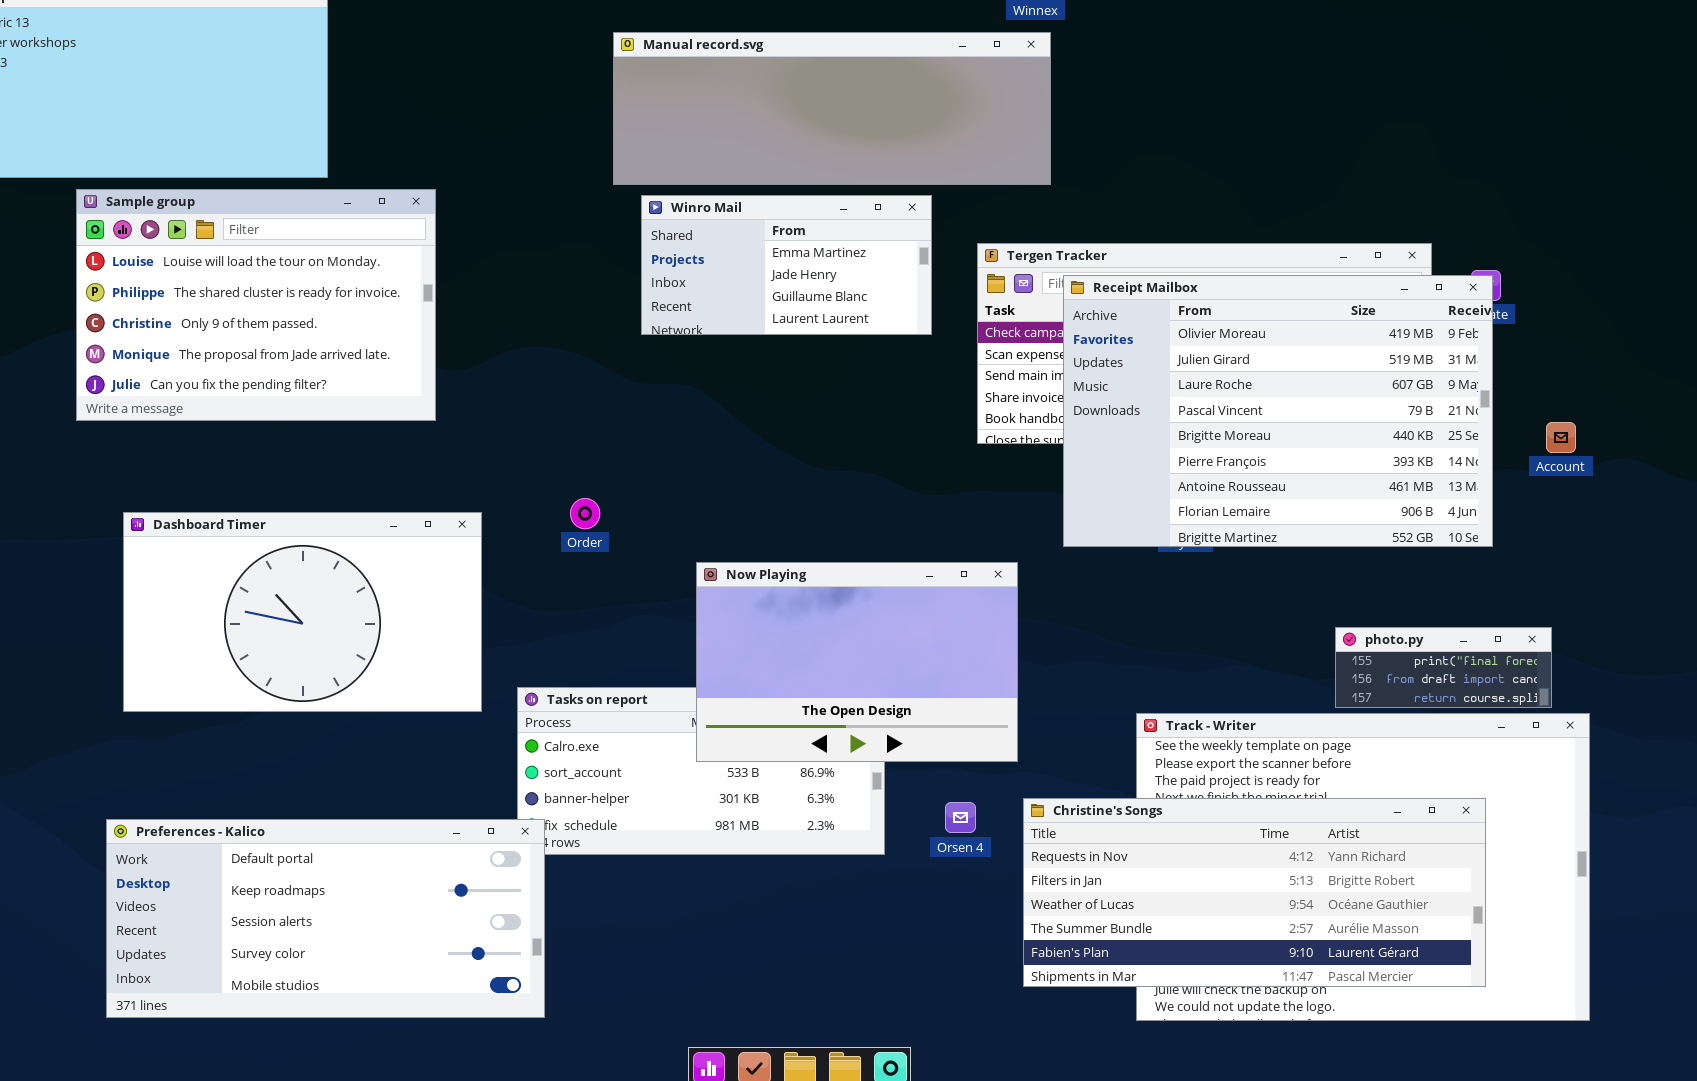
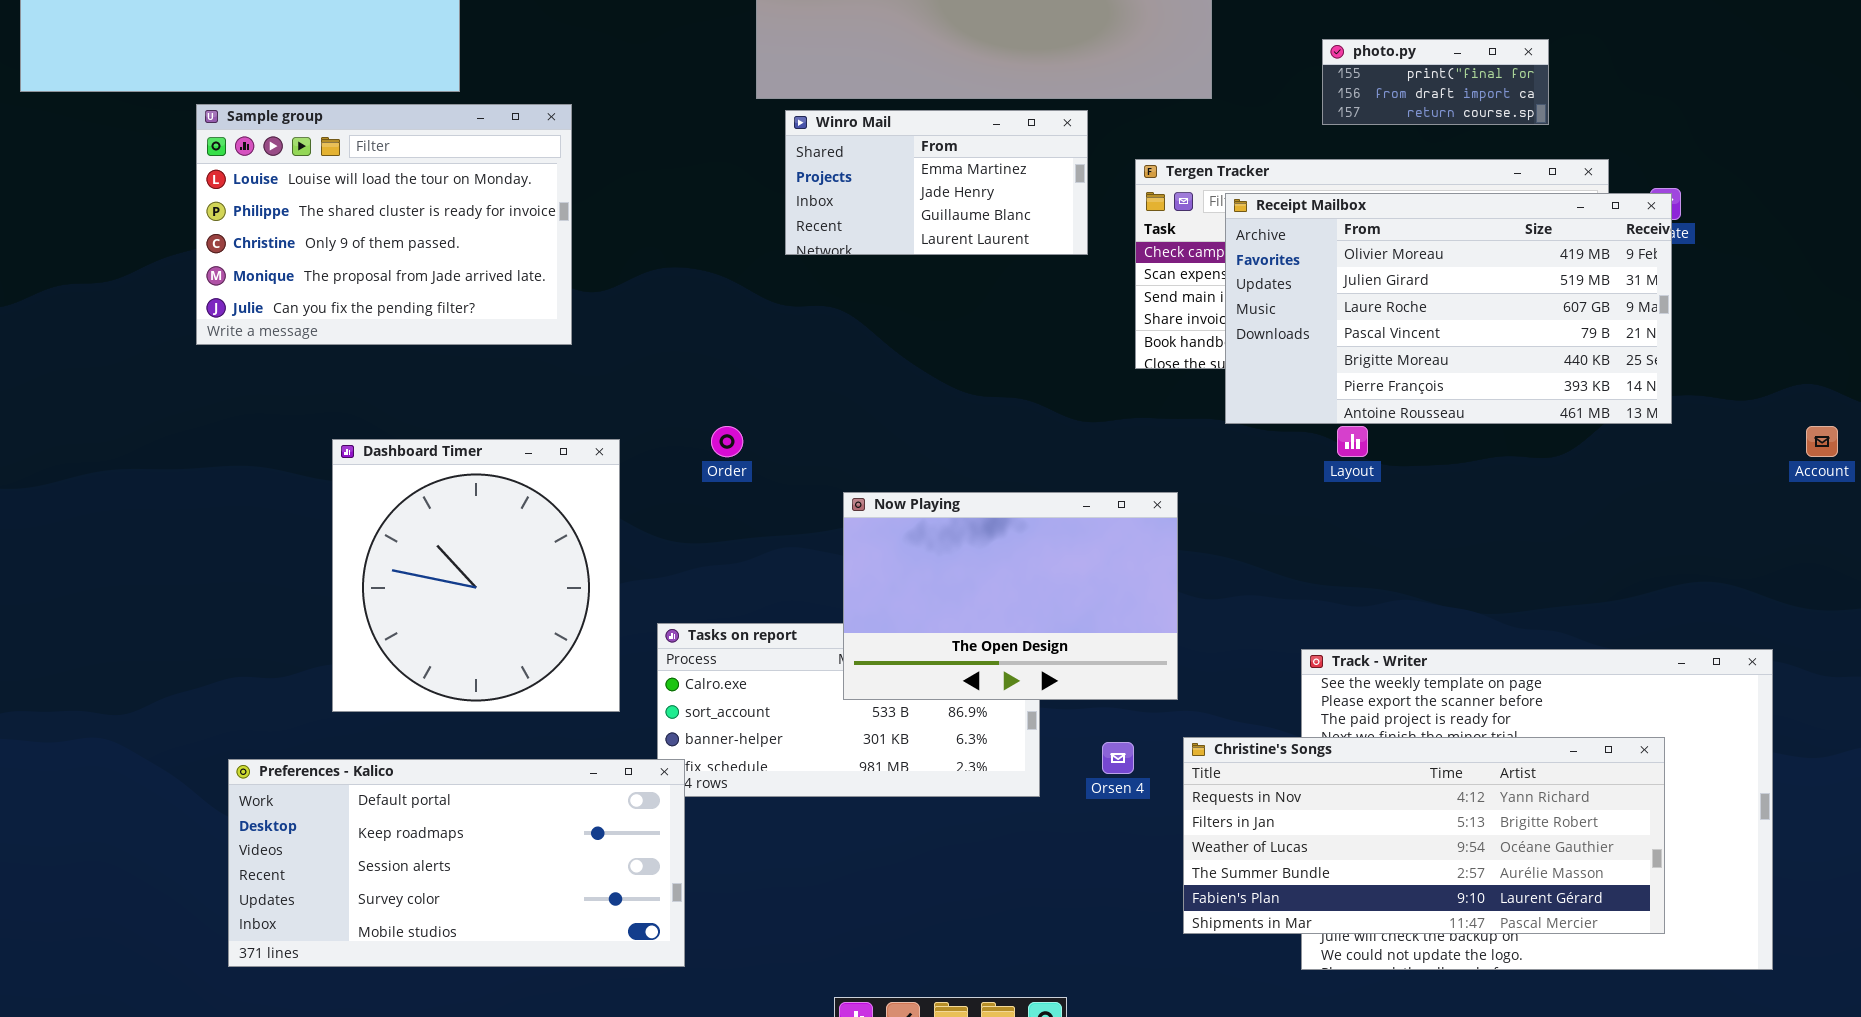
Receipt Mailbox: [1063,275,1493,547] -> [1225,193,1672,424], resized
Account: [1546,422,1576,453] -> [1806,426,1838,457], moved
Dashboard Timer: [123,512,482,712] -> [332,439,620,712], resized
photo.py: [1335,627,1552,708] -> [1322,39,1549,125], moved

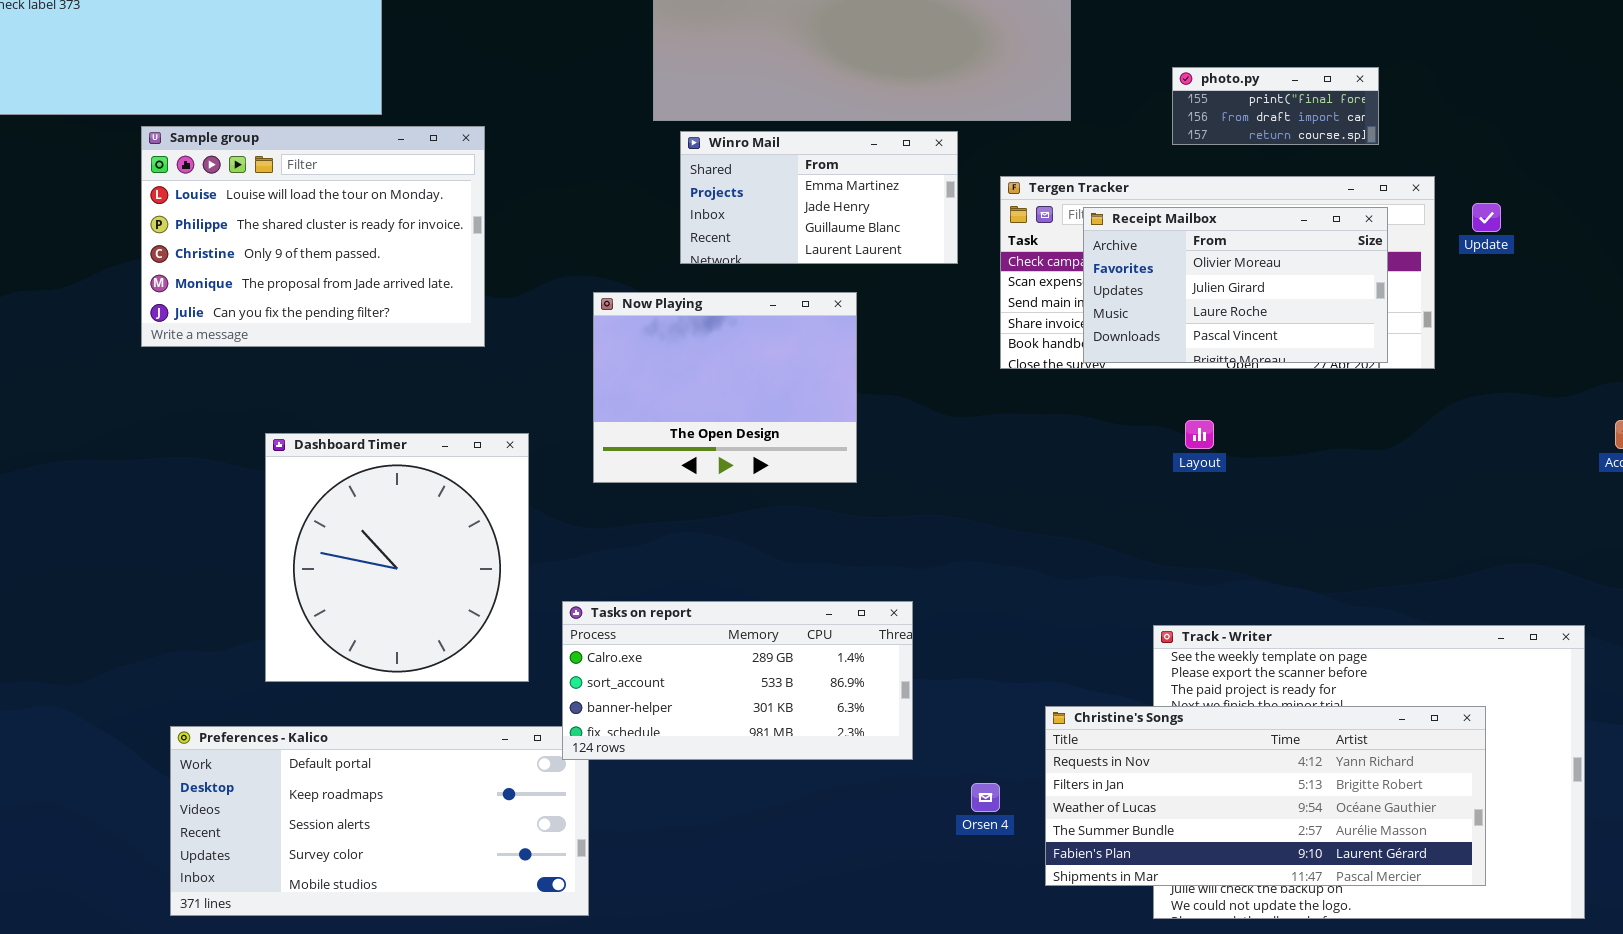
Receipt Mailbox: [1225,193,1672,424] -> [1083,207,1388,363], resized
Now Playing: [843,492,1178,700] -> [593,292,857,483], moved, resized
Tasks on report: [657,623,1040,797] -> [562,601,913,760], raised
Orsen 4: [1102,742,1134,774] -> [971,783,1000,812], moved

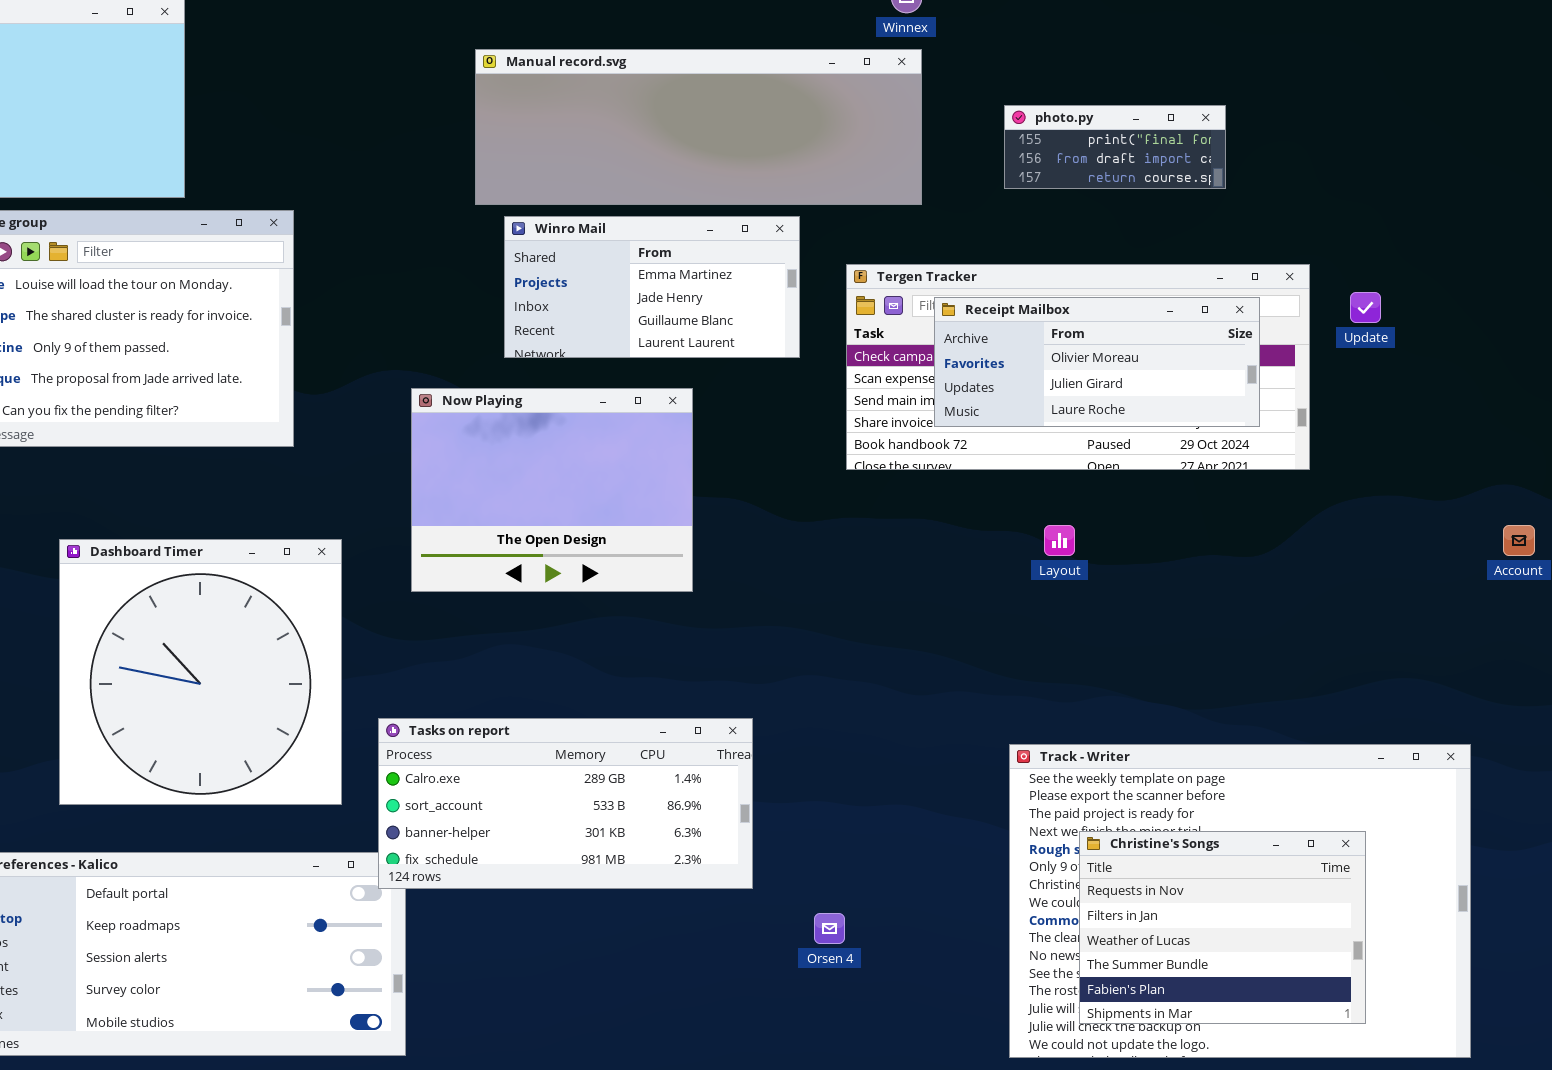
photo.py: [1172,67,1379,145] -> [1004,105,1226,189], moved
Receipt Mailbox: [1083,207,1388,363] -> [934,297,1260,427], resized
Christine's Songs: [1045,706,1486,886] -> [1079,831,1366,1024], resized

